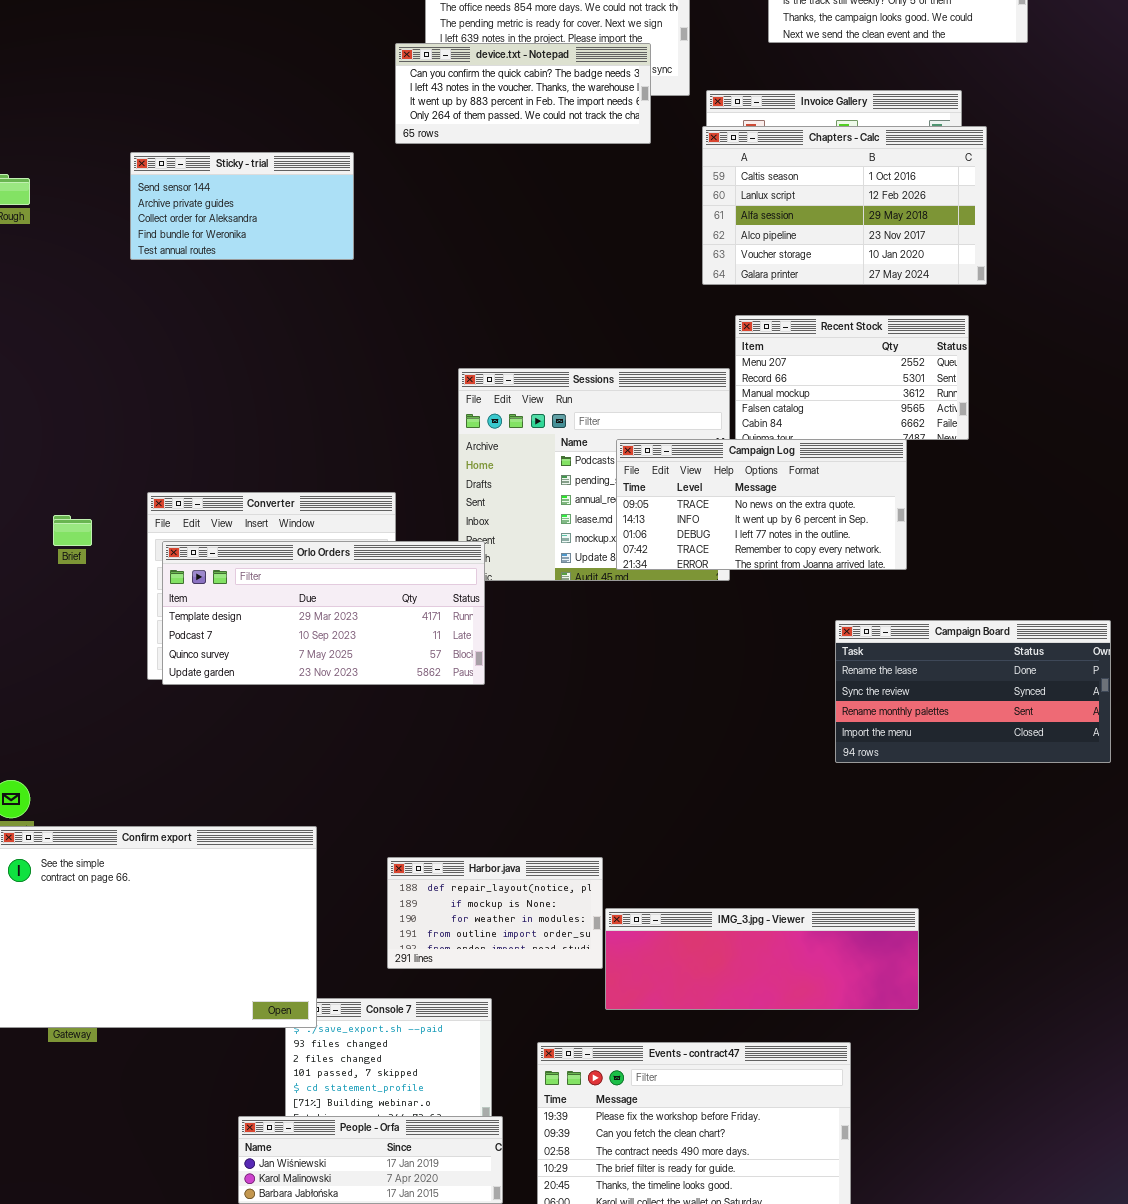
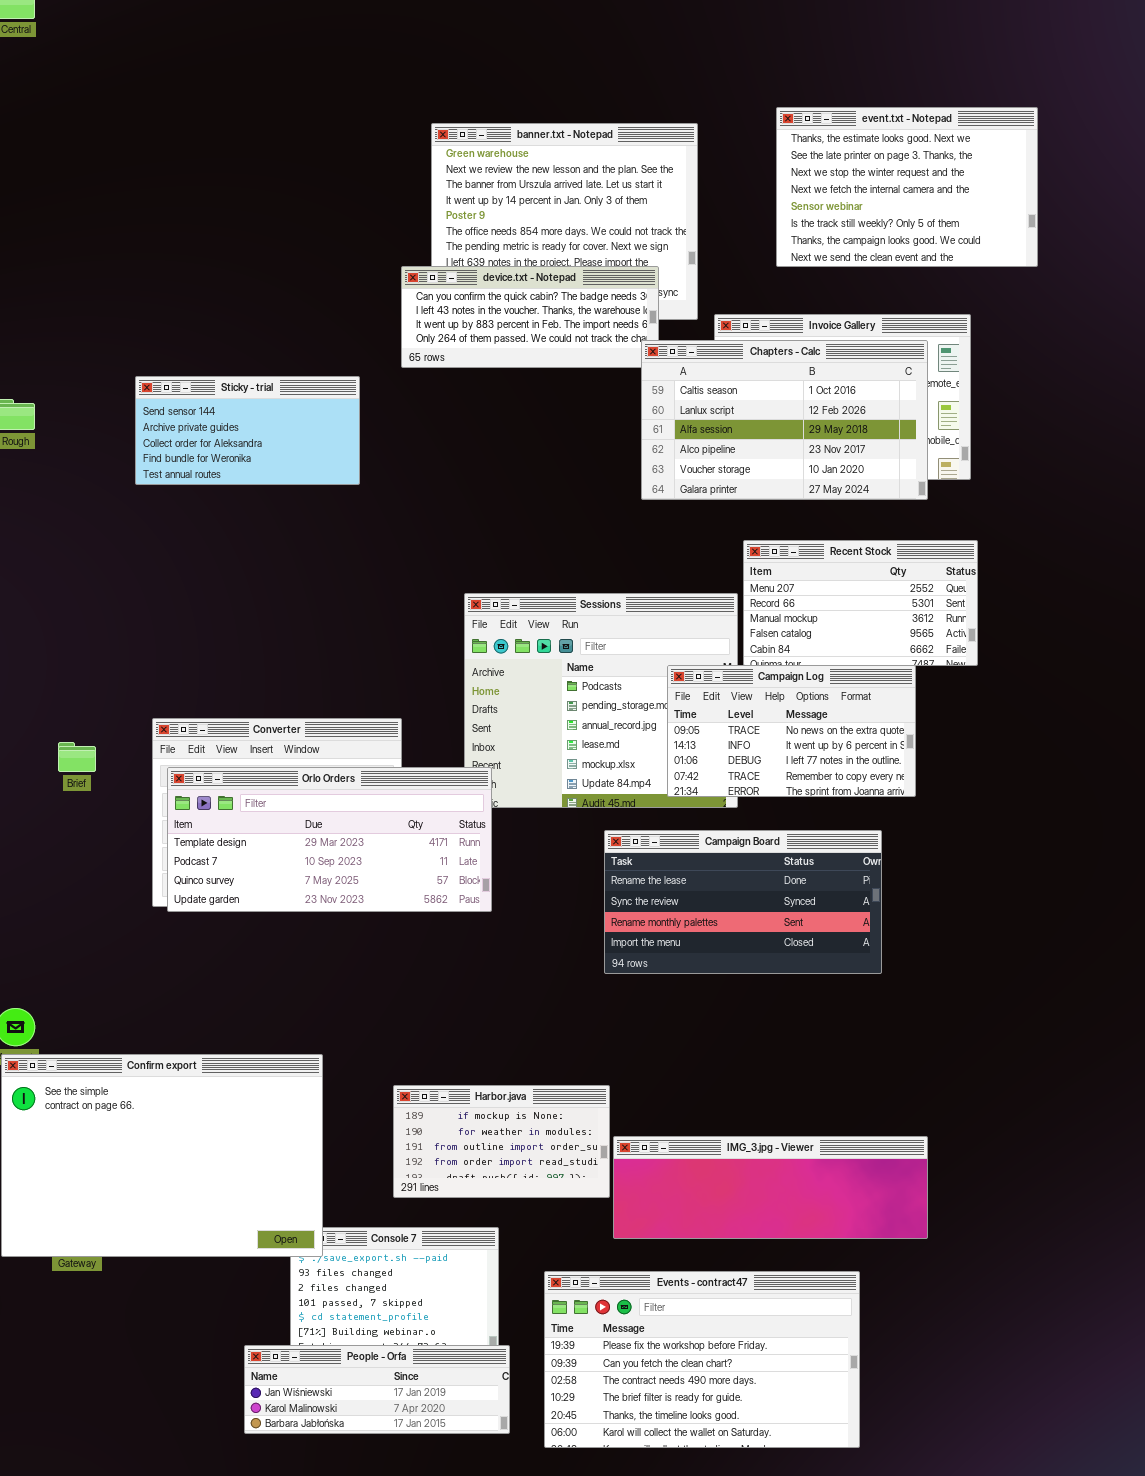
Chapters - Calc: [702,126,987,285] -> [641,340,928,500], moved
Campaign Log: [616,439,907,570] -> [667,665,916,797], resized
Campaign Board: [835,620,1111,763] -> [604,830,882,974], moved
Harbor.java: [387,857,603,969] -> [393,1085,610,1198], scrolled down 1 row

